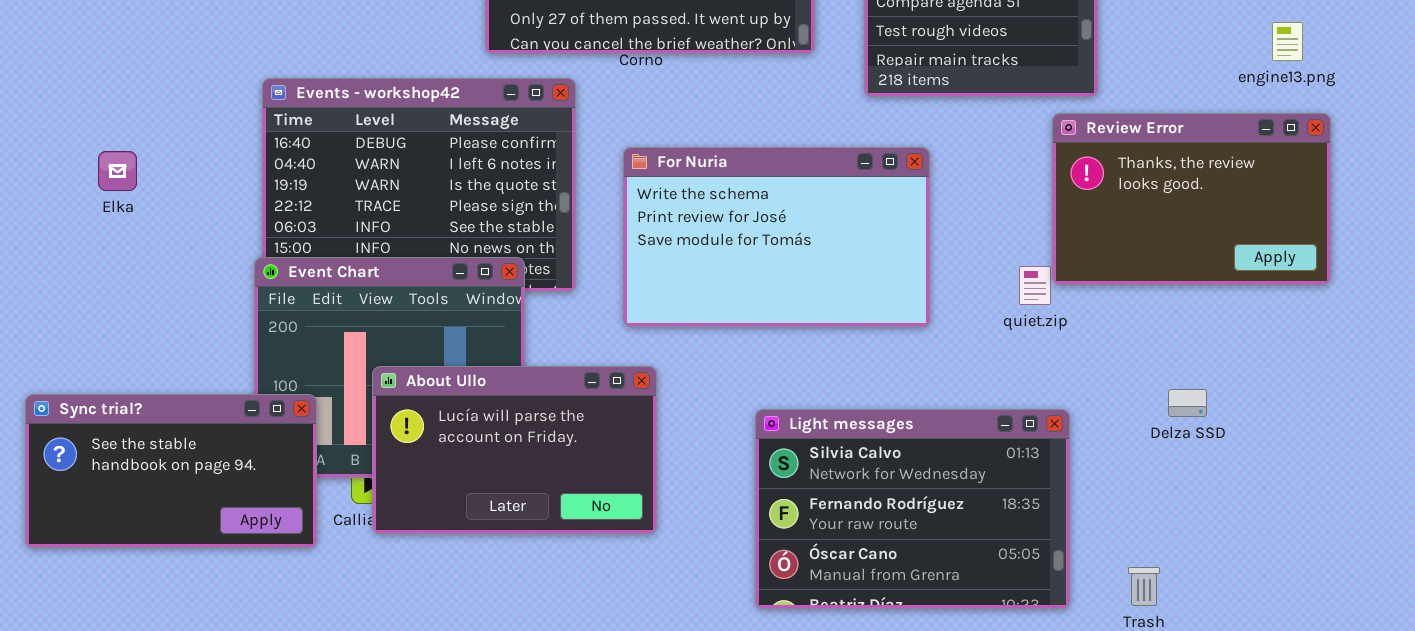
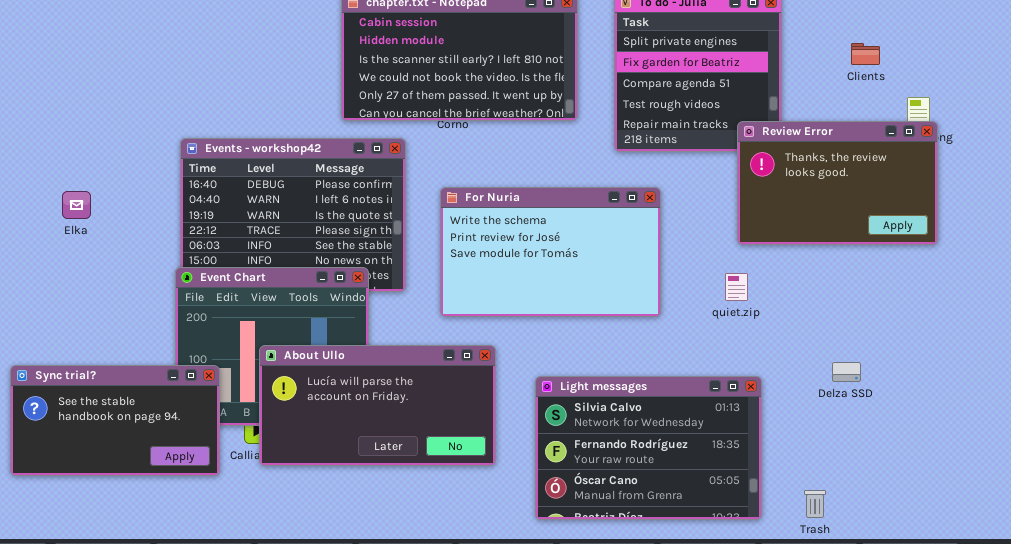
Review Error: [1052,113,1331,285] -> [737,121,938,245], moved
About Ullo: [372,366,657,534] -> [259,345,496,466], resized

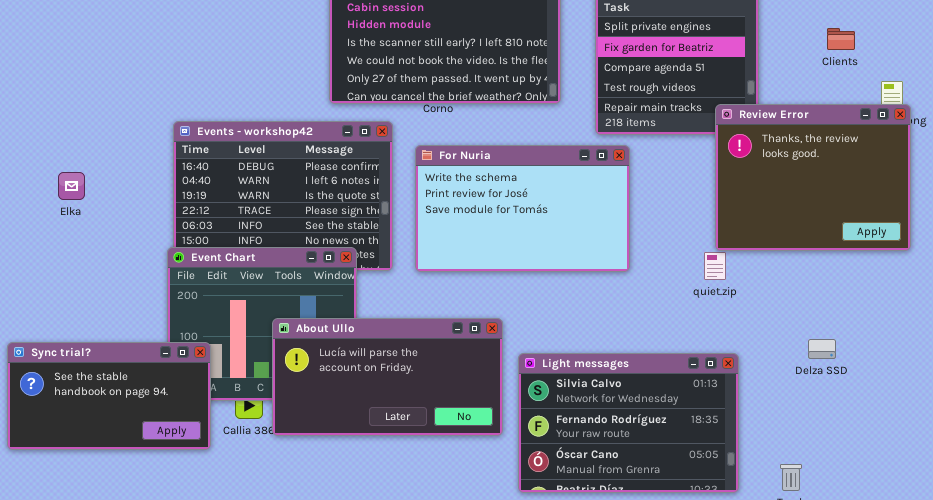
Review Error: [737,121,938,245] -> [715,104,911,251], resized
For Nuria: [440,187,661,317] -> [415,145,630,272], moved
About Ullo: [259,345,496,466] -> [272,318,503,436], moved

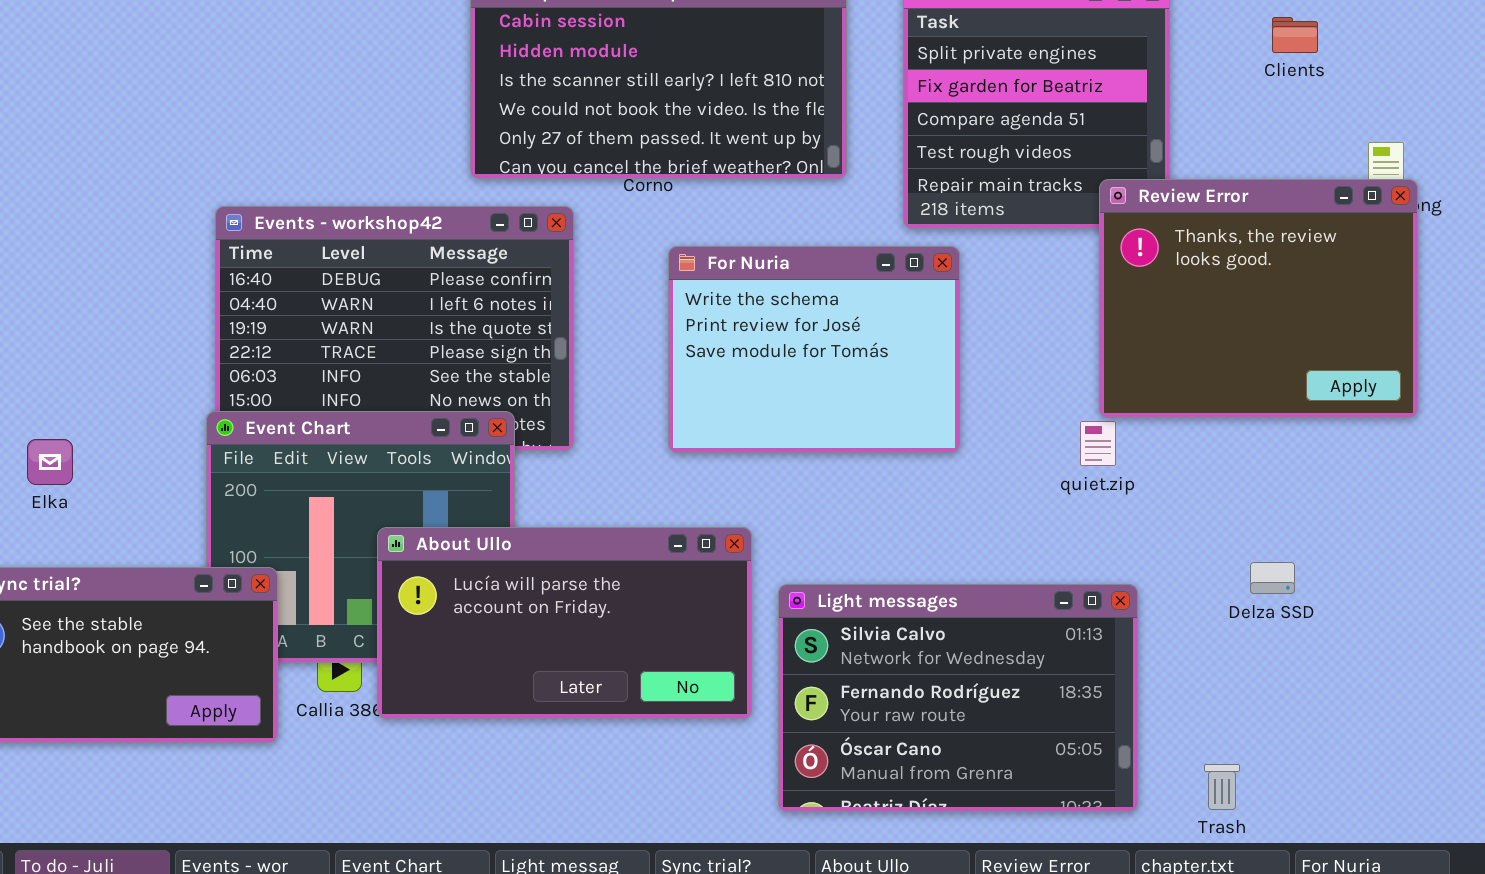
Clients: [827,28,855,50] -> [1272,17,1318,53], moved
For Nuria: [415,145,630,272] -> [668,246,960,453], resized
Elka: [58,172,85,200] -> [27,439,73,485], moved

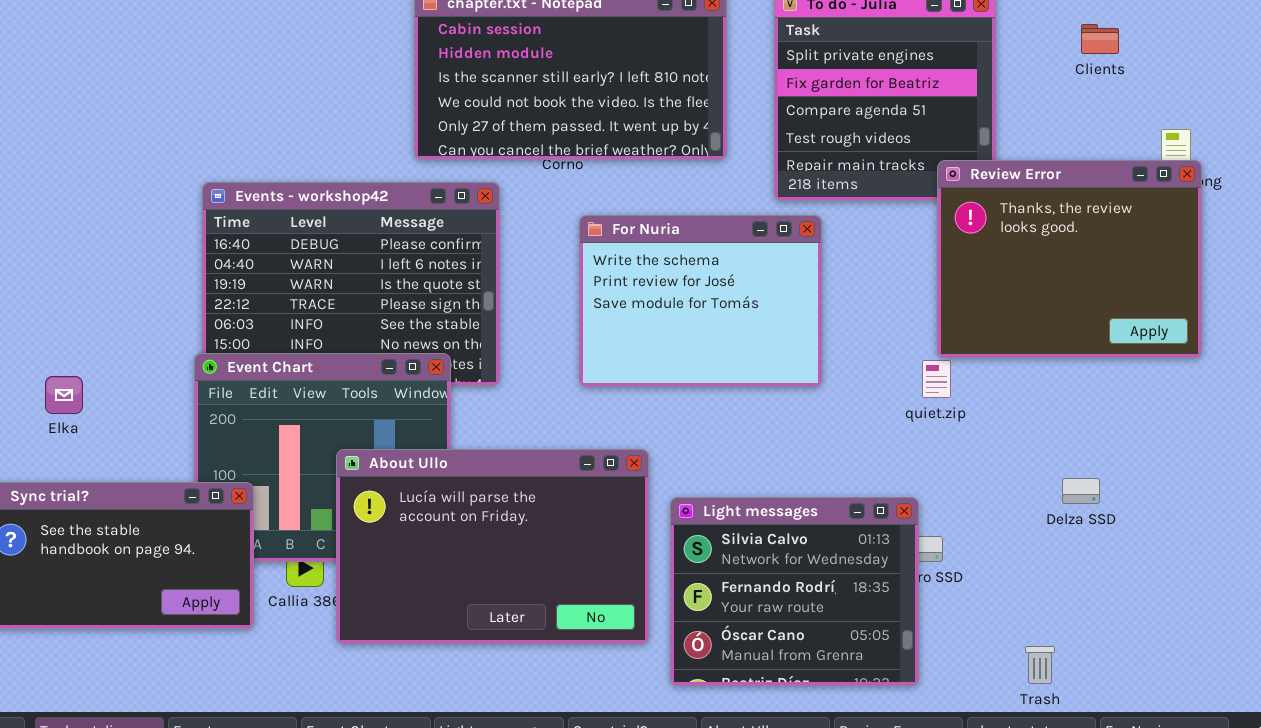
About Ullo: [377,527,752,719] -> [336,449,649,644], resized
Light messages: [778,584,1138,812] -> [670,497,919,686], resized

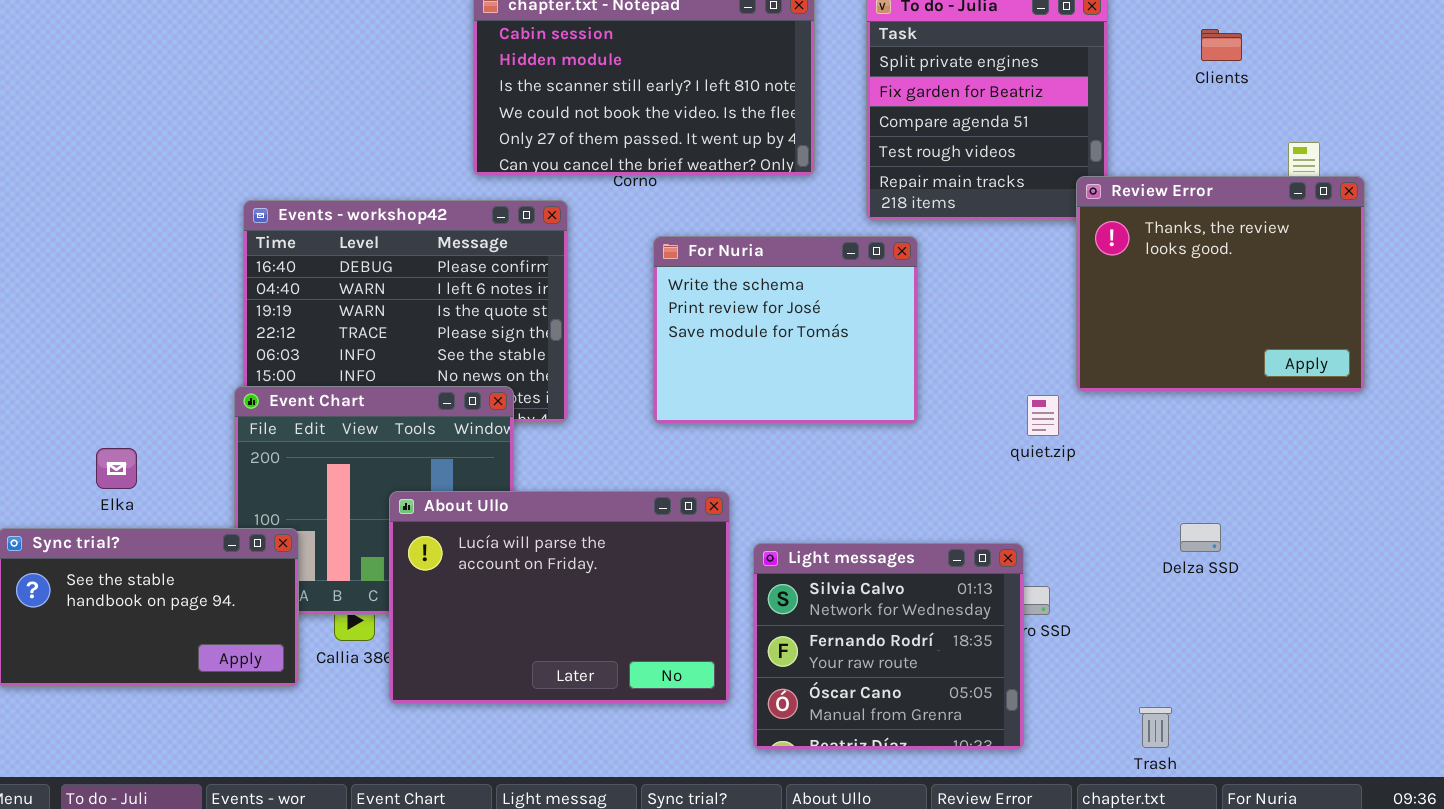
Review Error: [937,160,1202,358] -> [1076,176,1365,392], moved
Elka: [45,376,83,414] -> [96,448,137,489], moved

